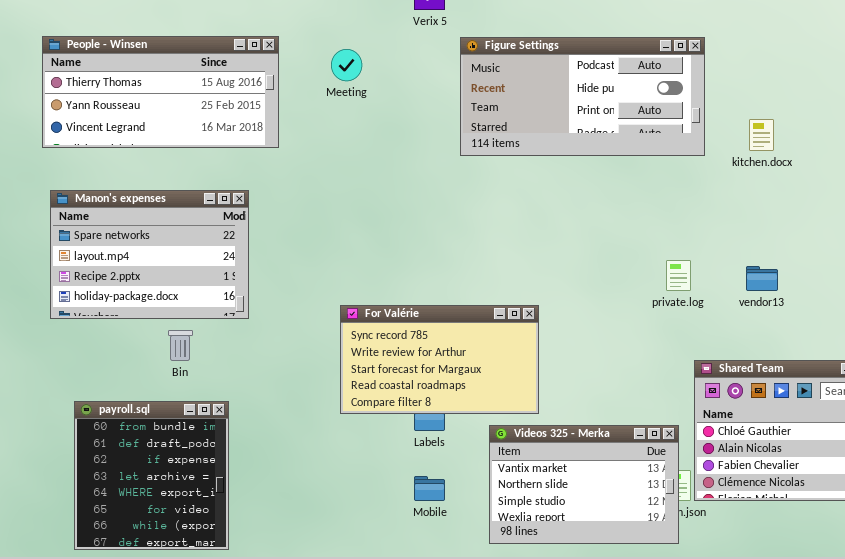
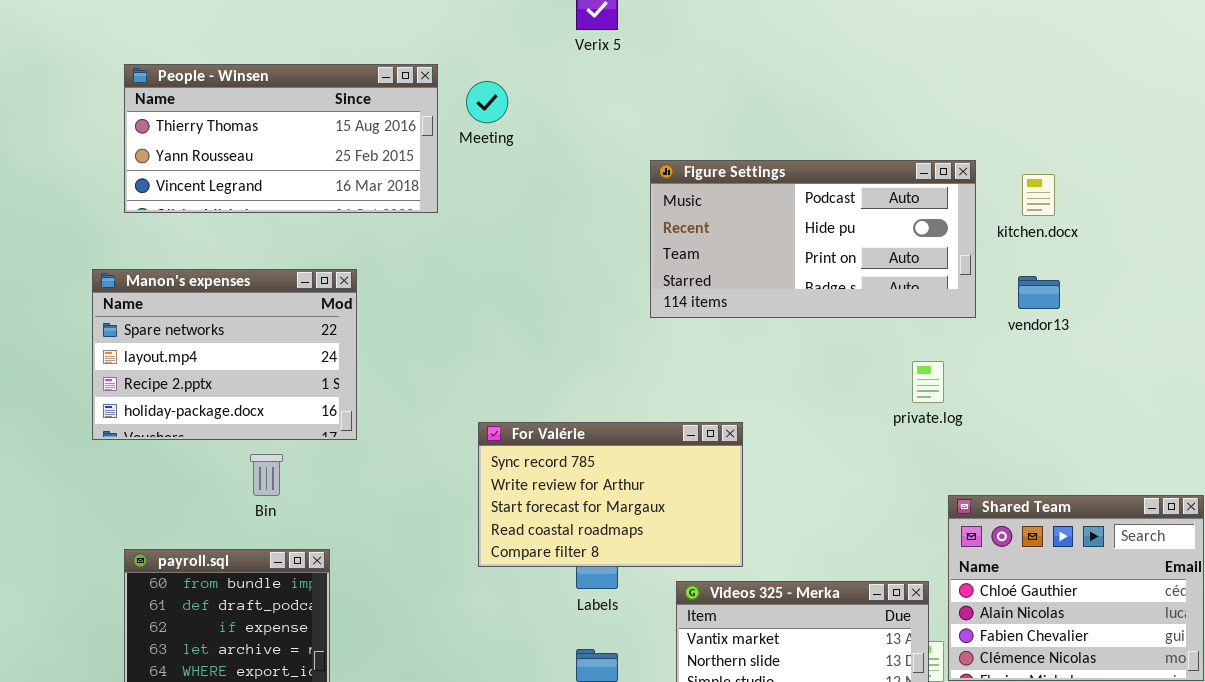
People - Winsen: [42,36,279,148] -> [124,64,438,213], moved
Figure Settings: [460,37,705,156] -> [650,160,976,318], moved
vendor13: [746,266,778,291] -> [1018,276,1060,309], moved

